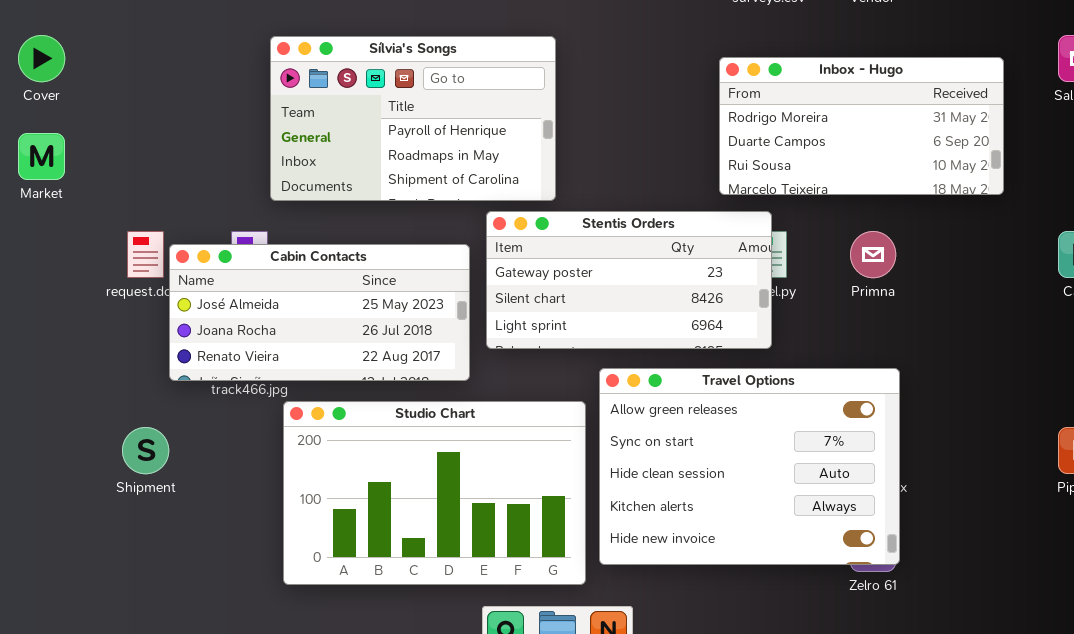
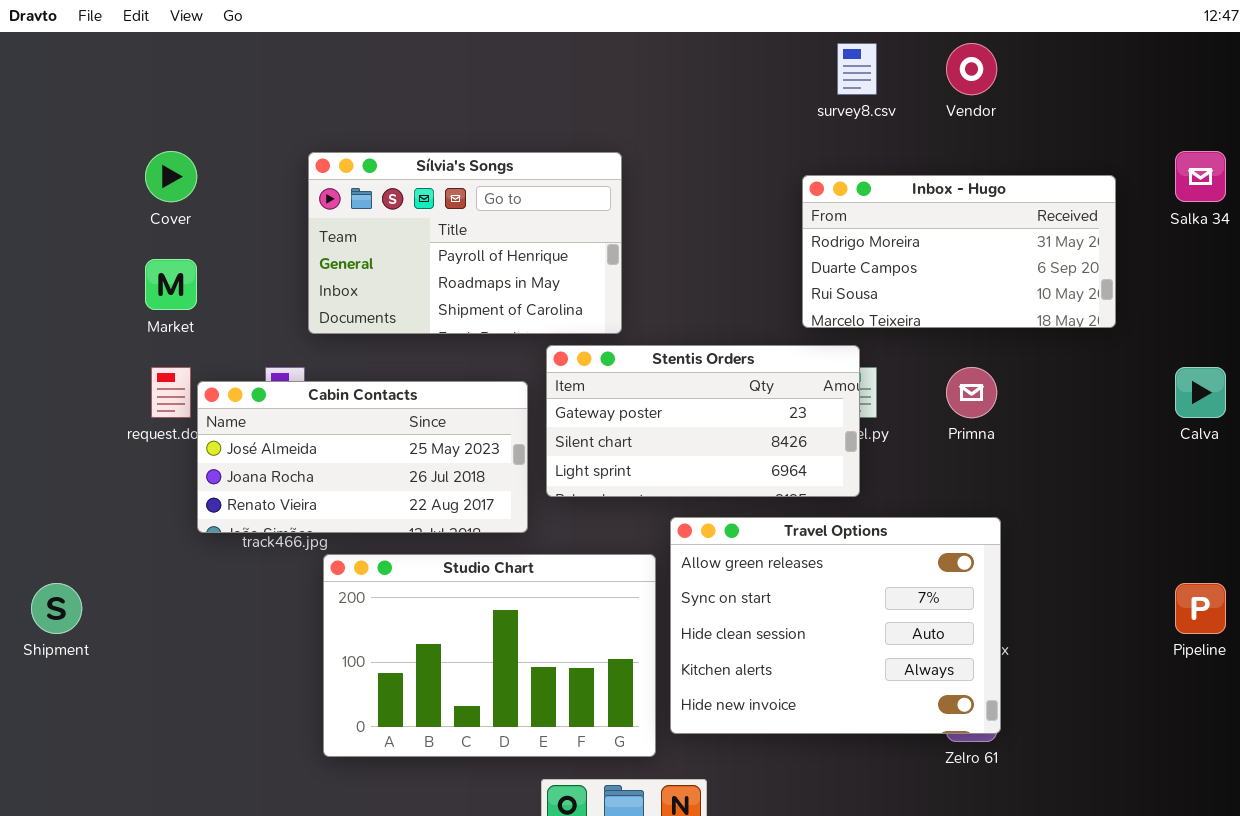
Cover: [18,35,65,82] -> [145,151,197,202], moved
Market: [18,133,65,180] -> [145,259,197,310], moved
Shipment: [122,427,169,474] -> [31,583,82,634], moved

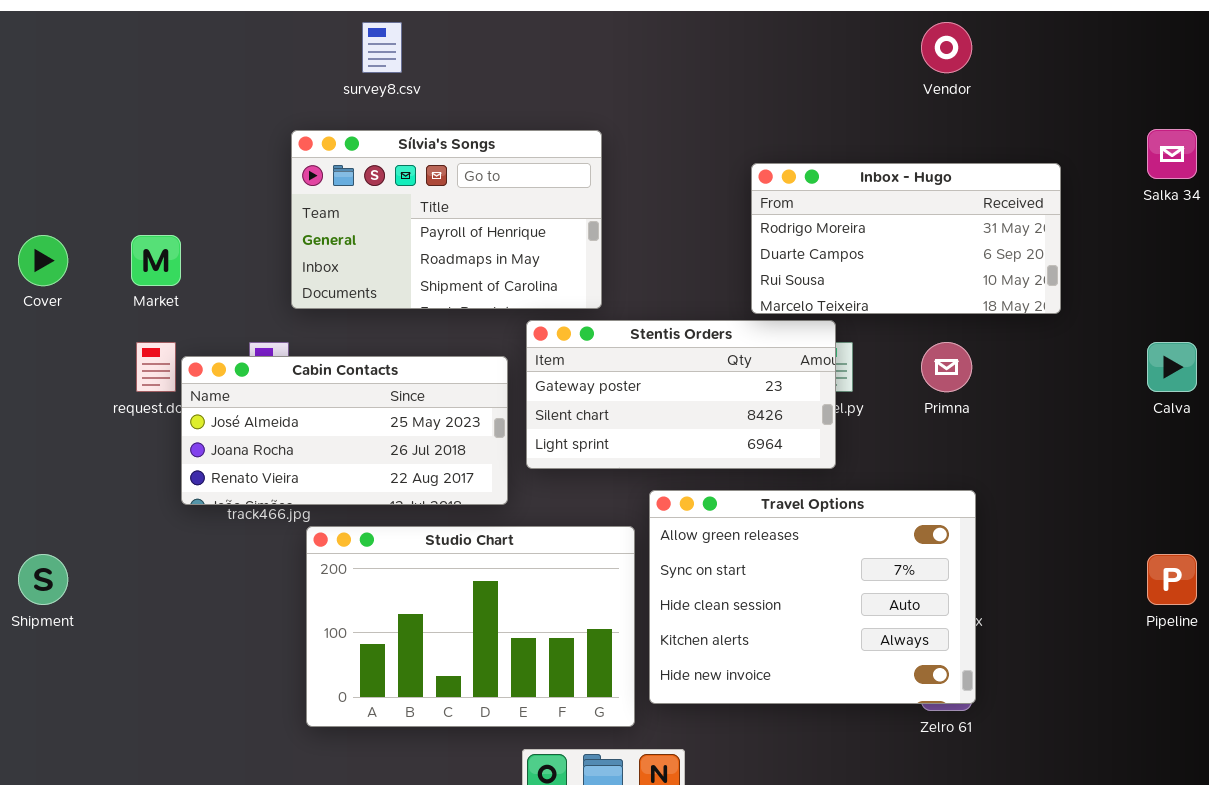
survey8.csv: [837,43,877,95] -> [362,22,402,73], moved
Cover: [145,151,197,202] -> [18,235,68,286], moved
Inbox - Hugo: [802,175,1116,328] -> [751,163,1061,314], moved

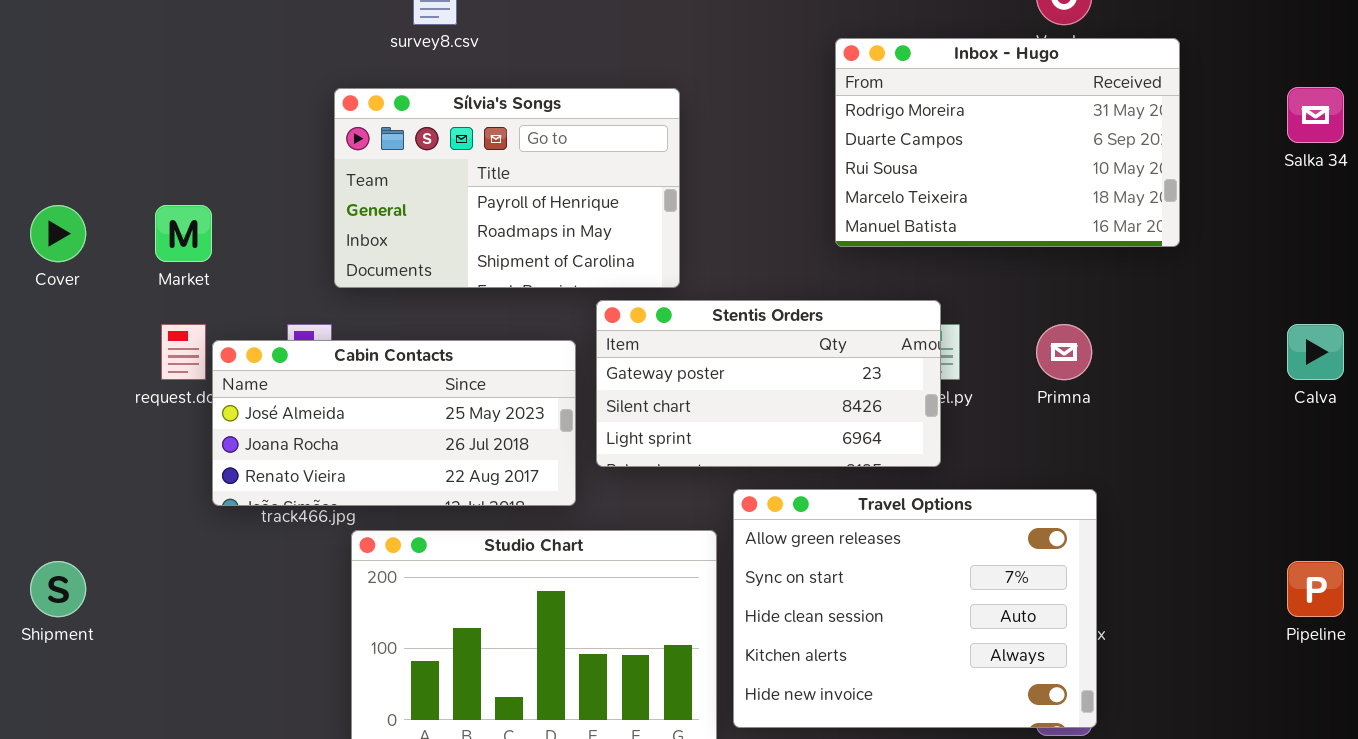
Inbox - Hugo: [751,163,1061,314] -> [835,38,1180,247], moved, resized

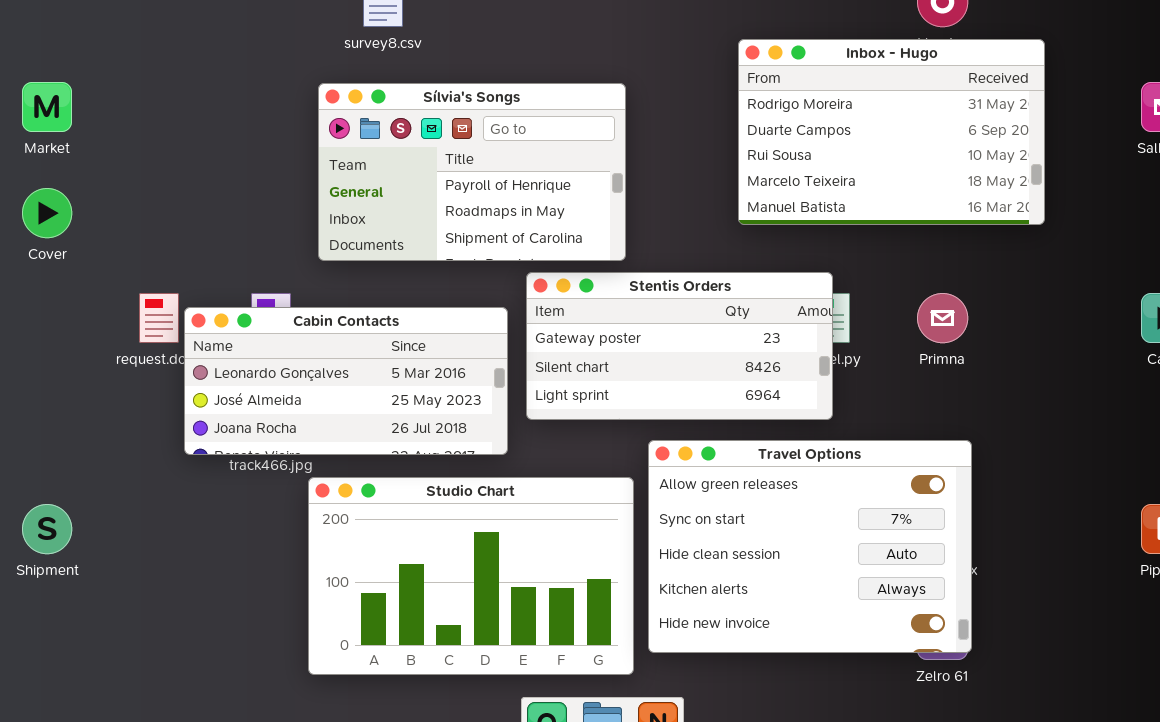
Sílvia's Songs: [334,88,680,288] -> [318,83,626,261], moved
Market: [155,205,212,262] -> [22,82,72,132], moved
Cabin Contacts: [212,340,576,506] -> [184,307,508,455], scrolled up 1 row

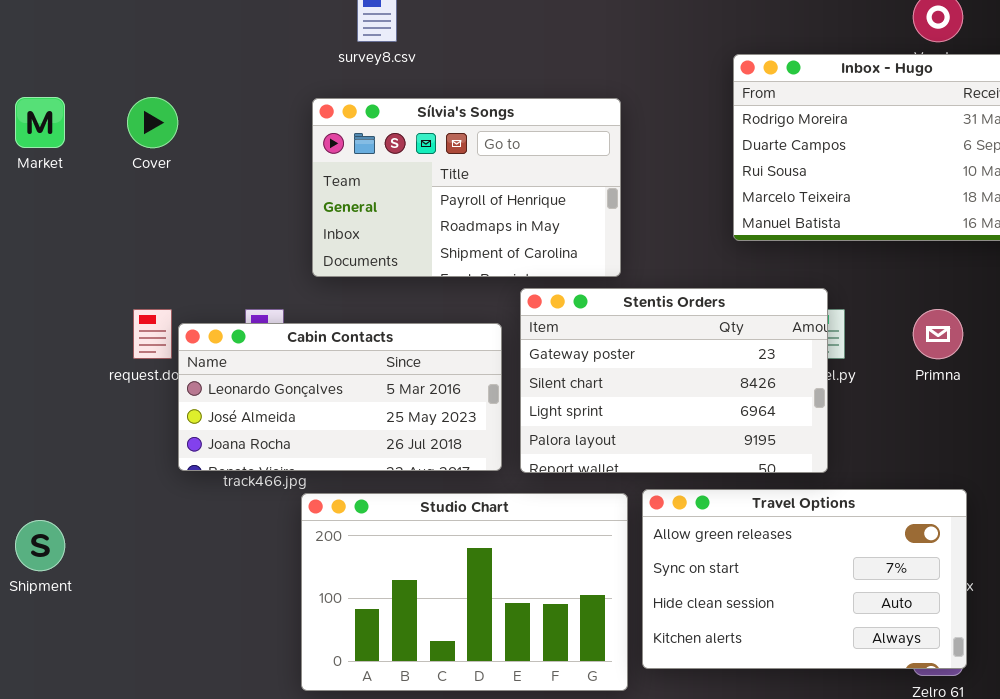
Cover: [22,188,72,238] -> [127,97,178,148], moved
Stentis Orders: [526,272,833,420] -> [520,288,828,473], resized
Travel Options: [648,440,972,653] -> [642,489,967,669], resized

